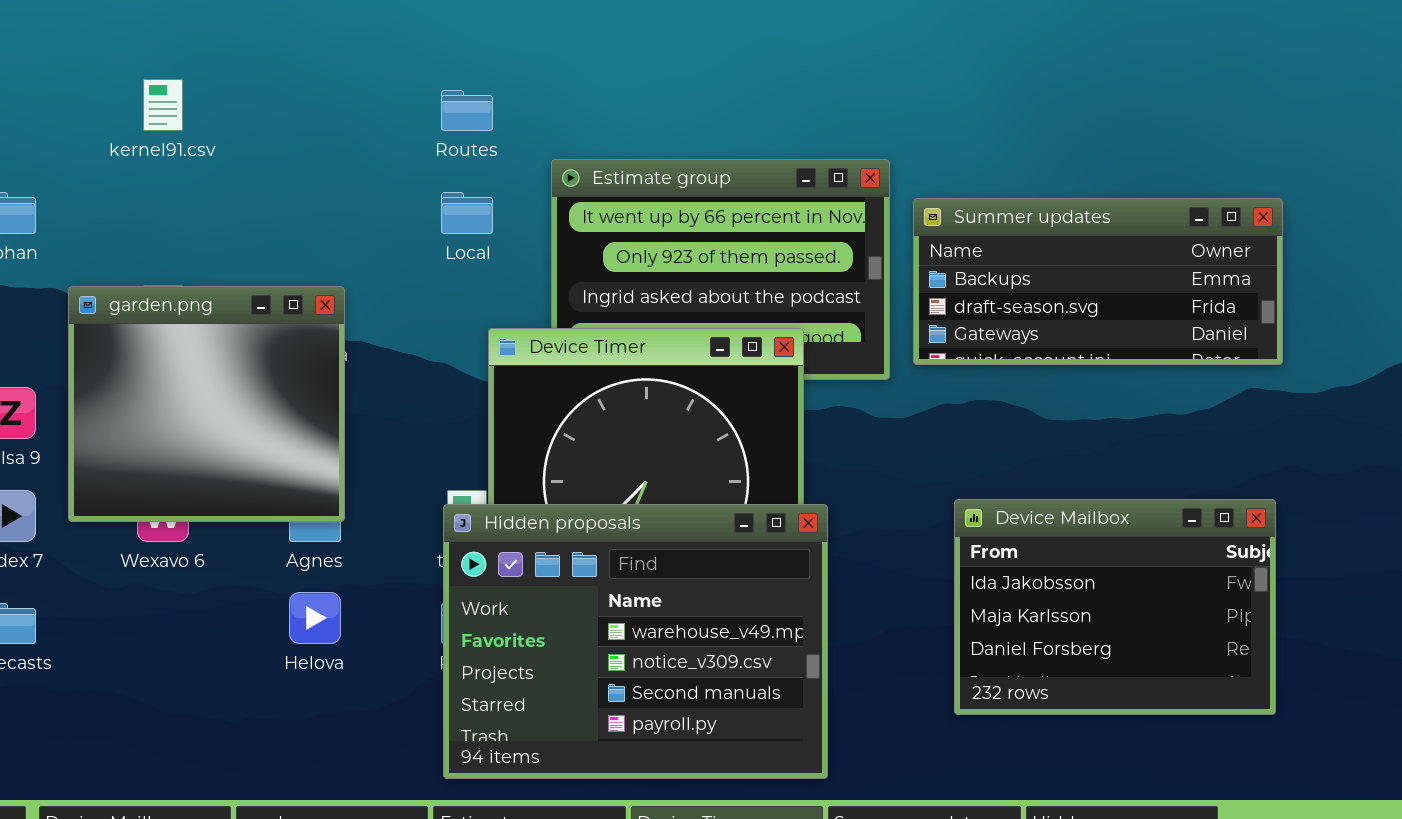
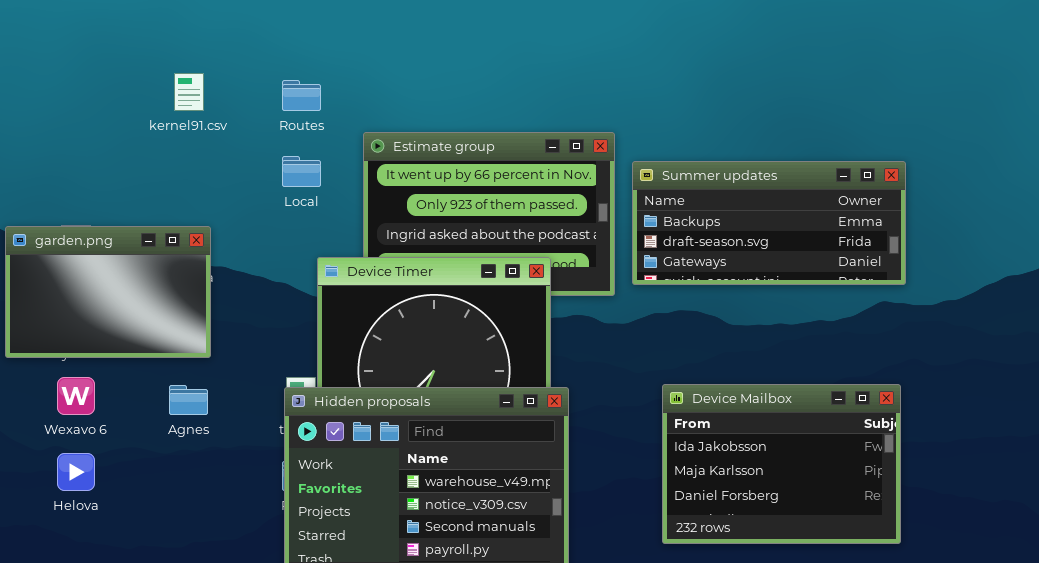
kernel91.csv: [143,79,183,131] -> [174,73,204,111], moved
garden.png: [68,286,345,522] -> [5,226,211,358], resized
Helova: [289,592,341,644] -> [57,453,95,491], moved

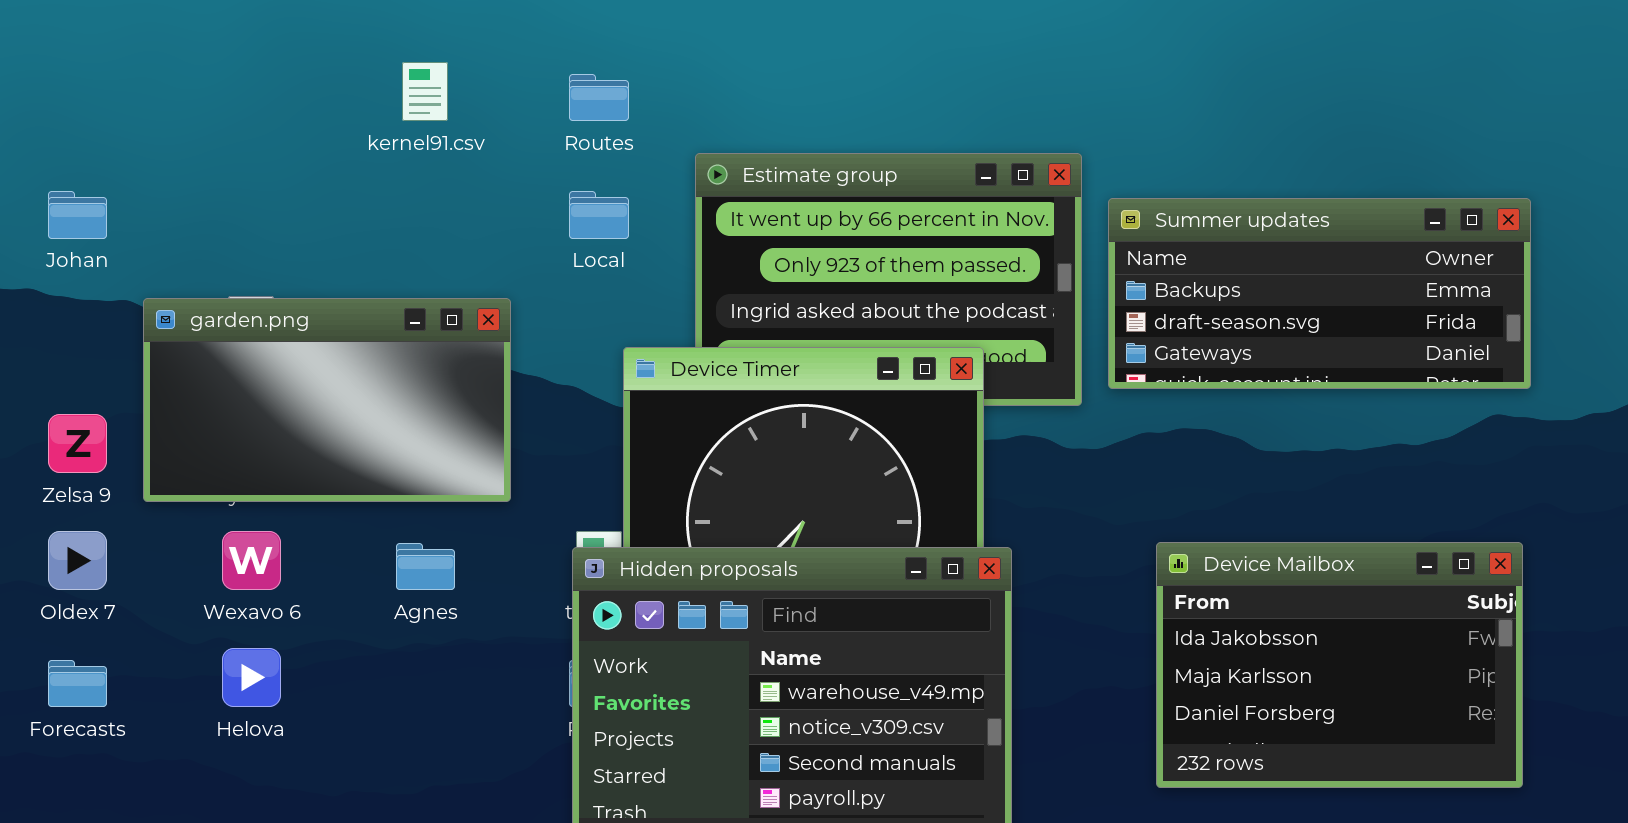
garden.png: [5,226,211,358] -> [143,298,511,502], resized

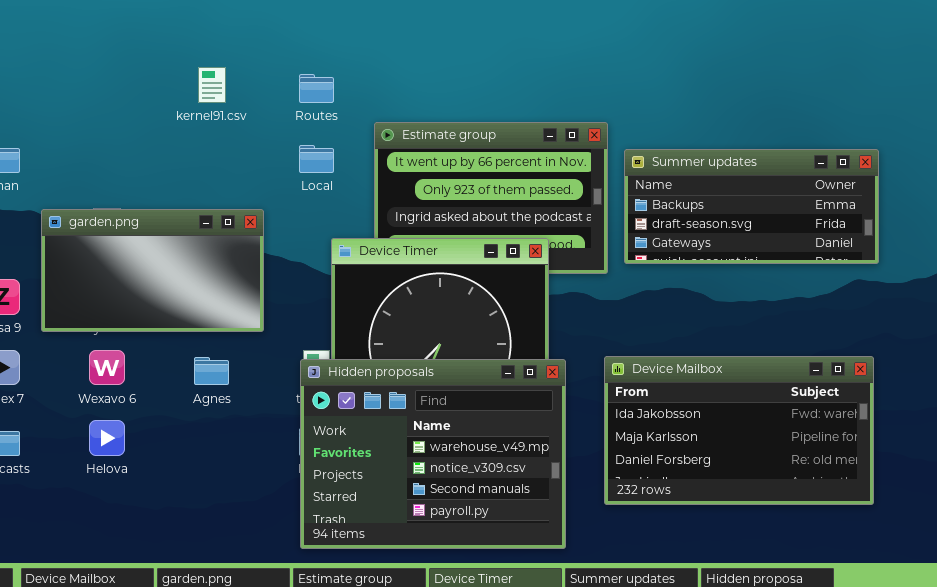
Device Mailbox: [1156,542,1523,788] -> [604,356,874,505], resized

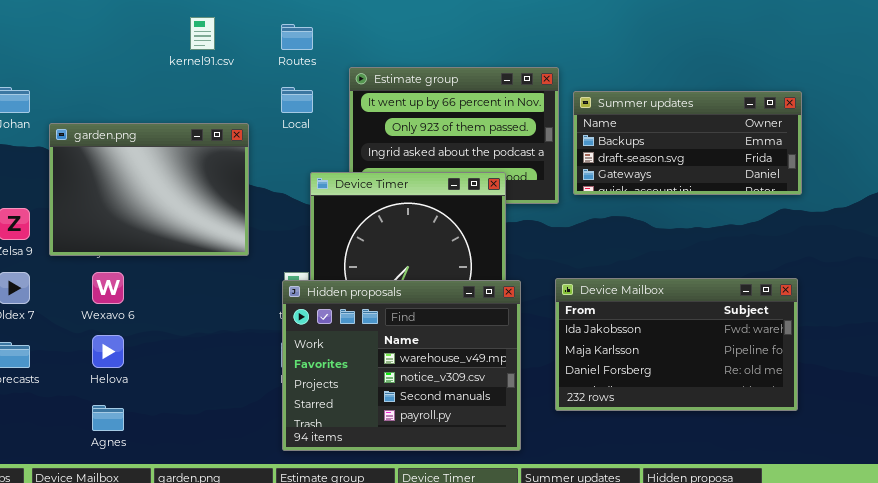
garden.png: [41,209,264,332] -> [49,123,249,256], resized
Agnes: [194,357,229,385] -> [92,405,124,431], moved

